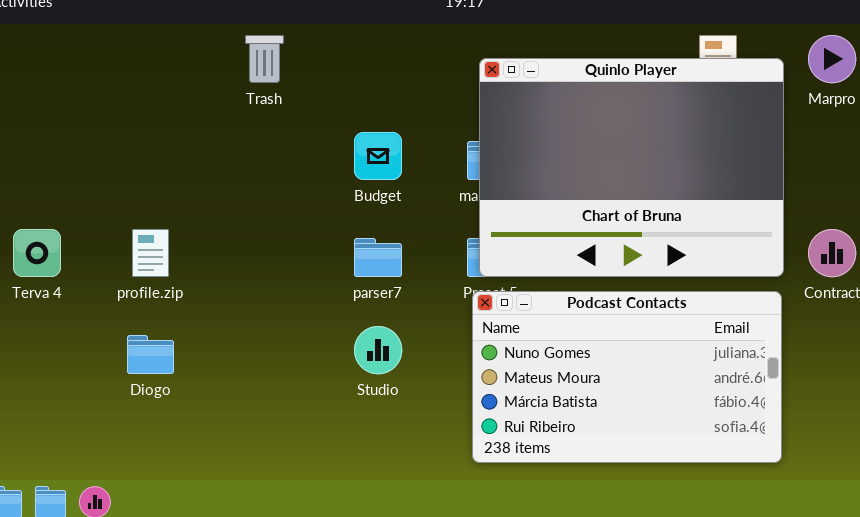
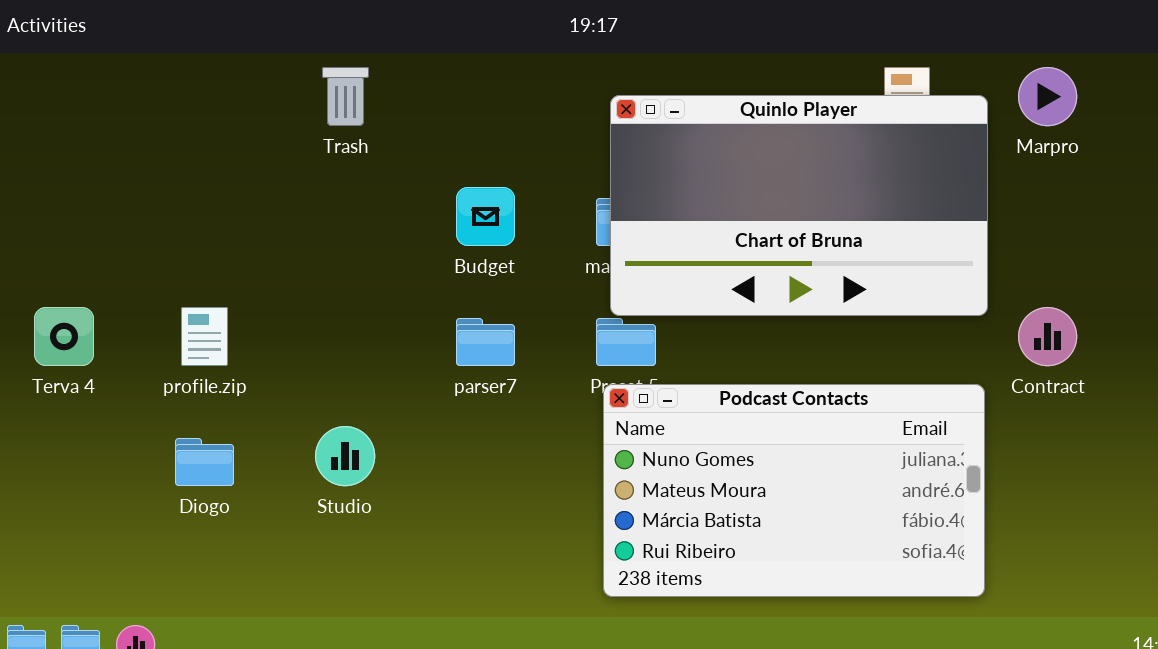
Quinlo Player: [479,58,784,277] -> [610,95,988,316], resized
Studio: [354,326,402,374] -> [315,426,375,486], moved

